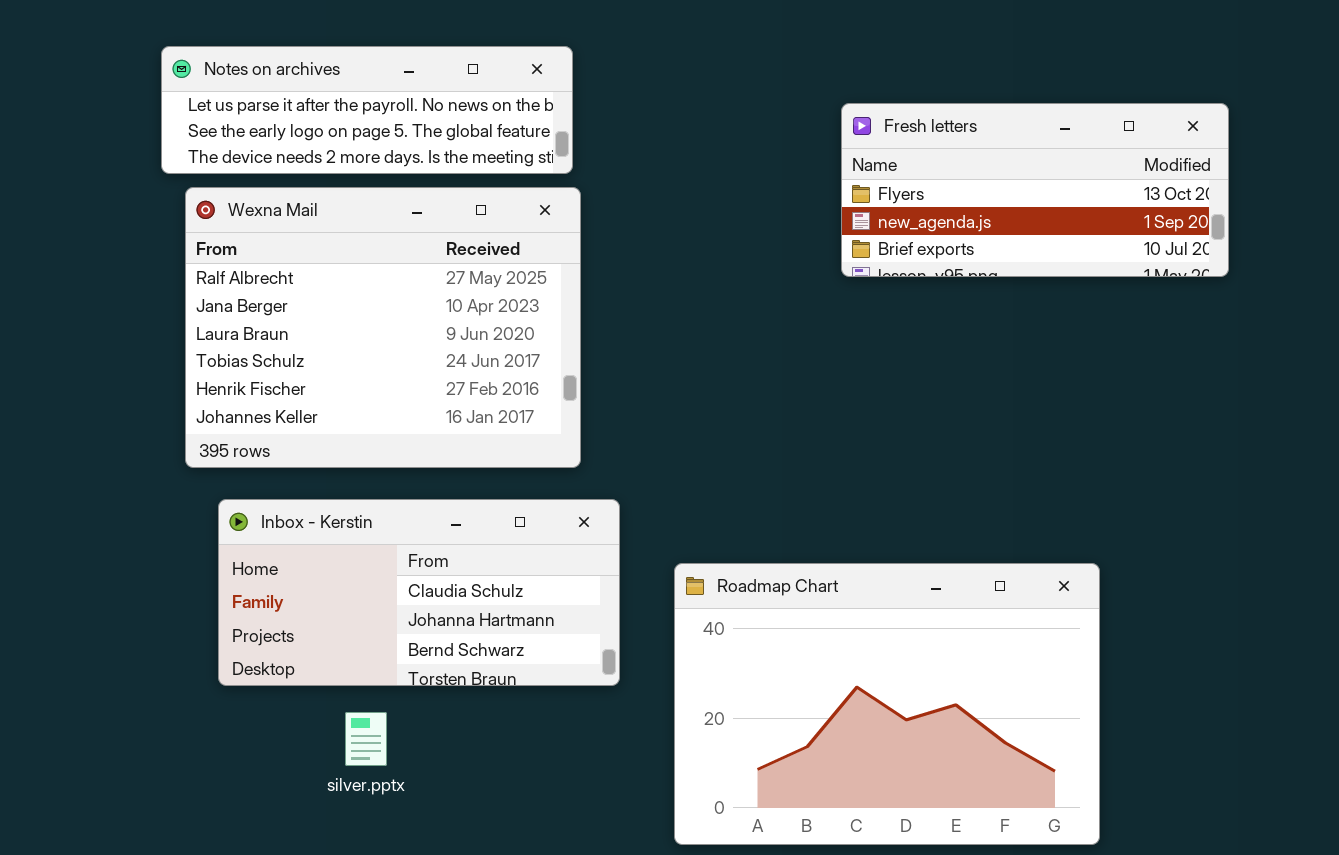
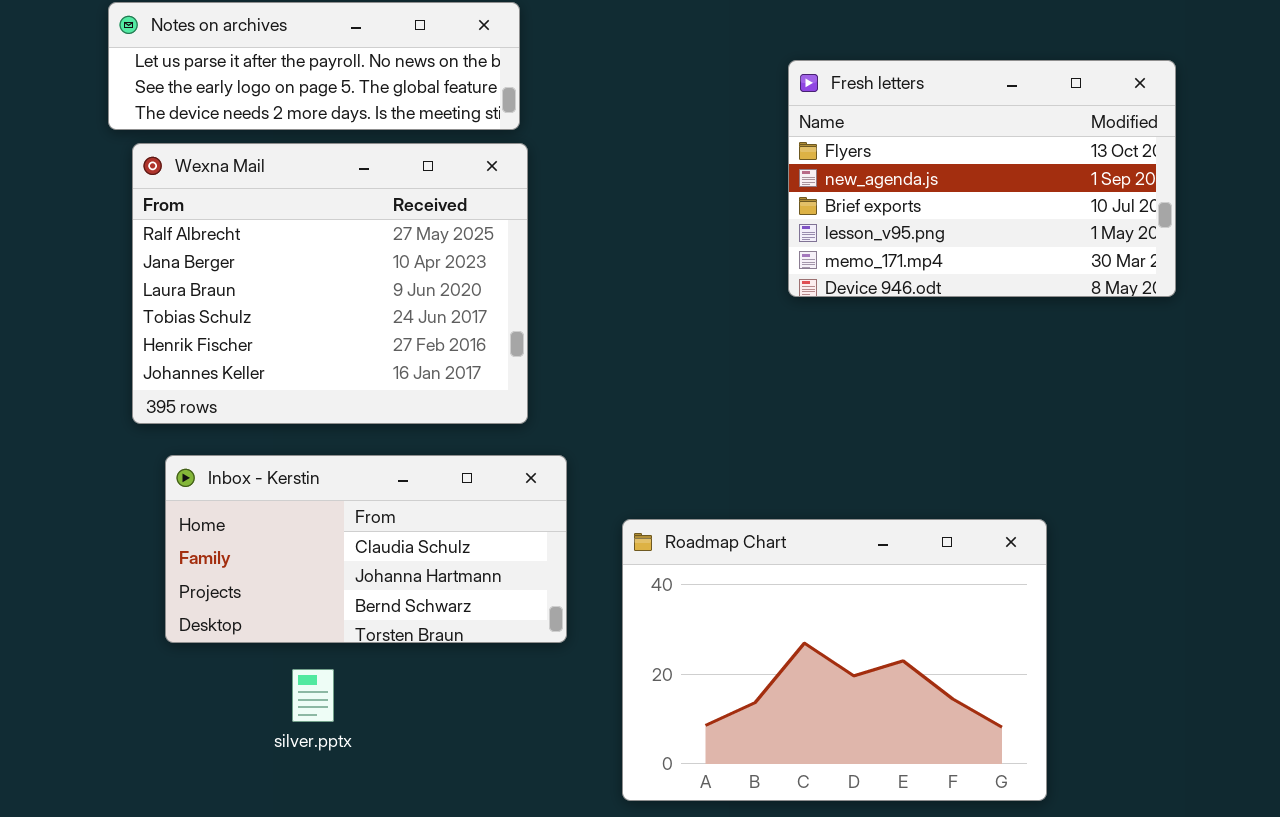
Fresh letters: [841,103,1229,277] -> [788,60,1176,297], resized

